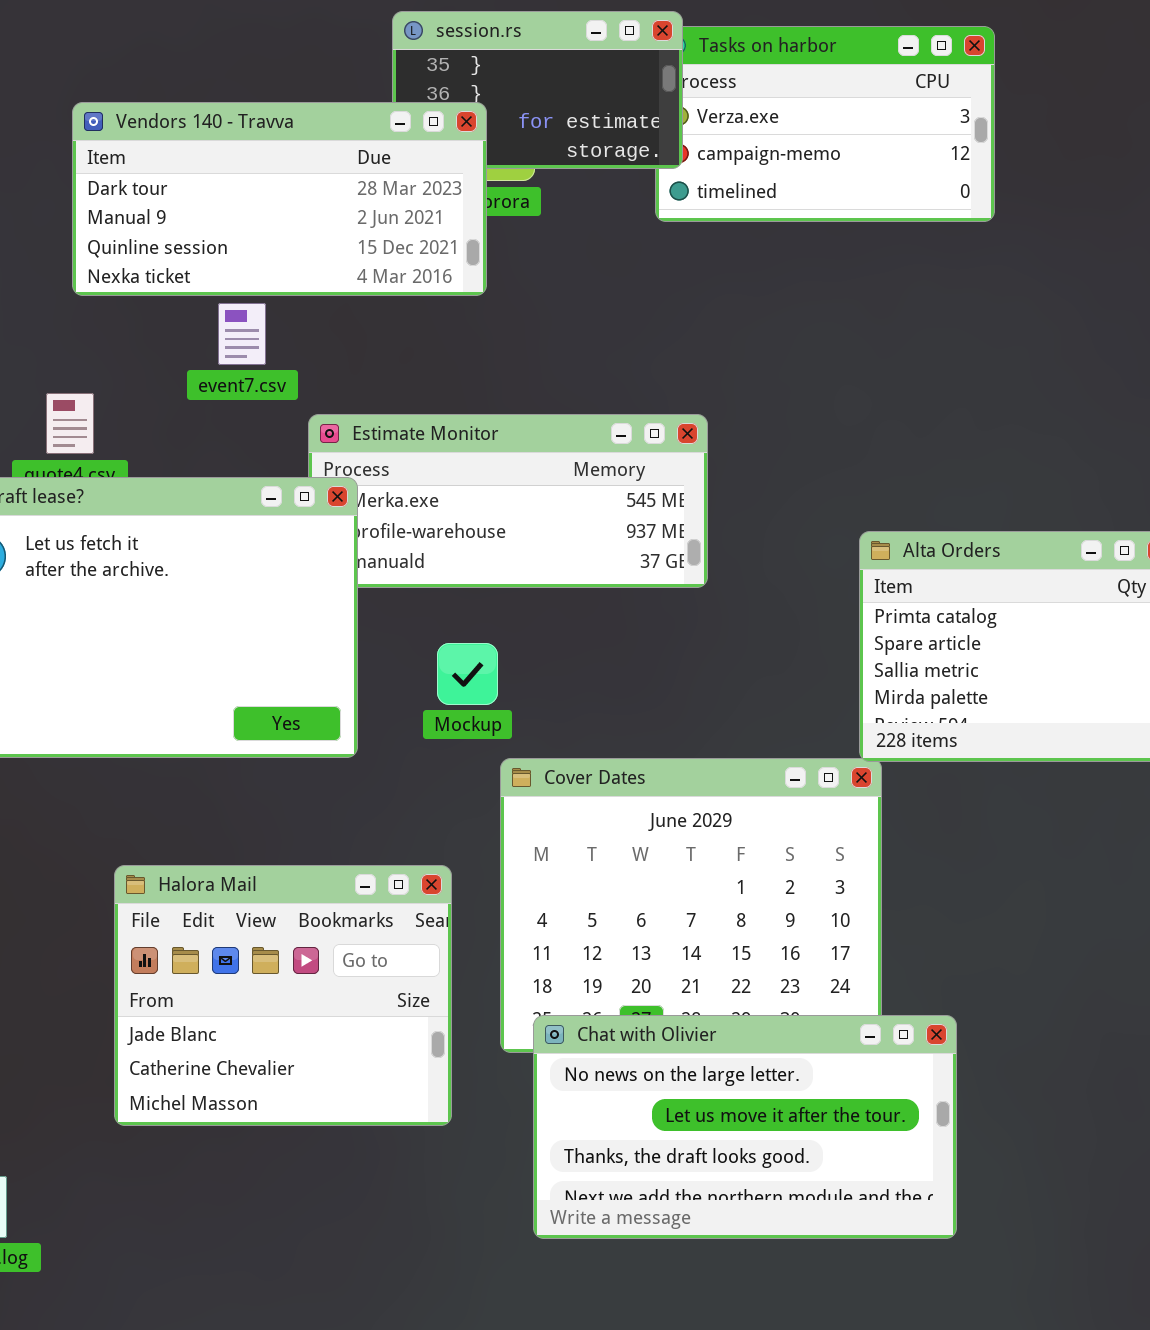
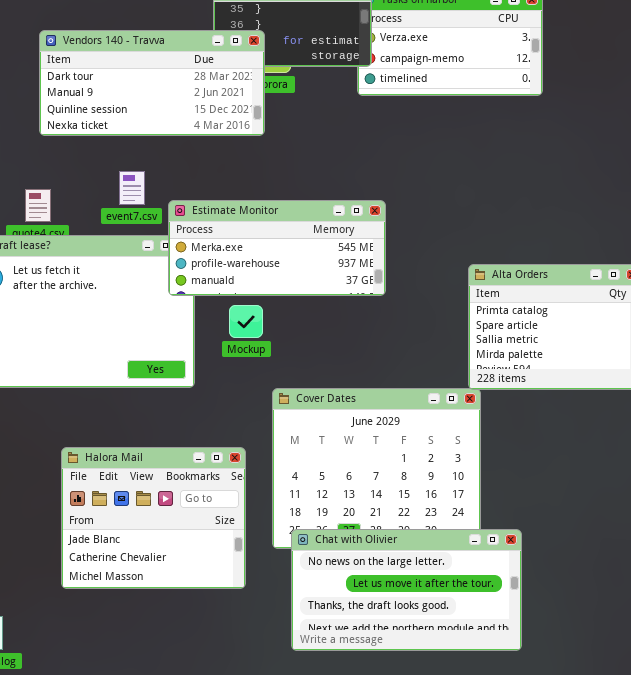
event7.csv: [218,303,266,365] -> [119,171,145,205], moved
Estimate Monitor: [308,414,708,588] -> [168,200,386,296], raised
Mockup: [437,643,498,705] -> [229,305,263,338], moved

